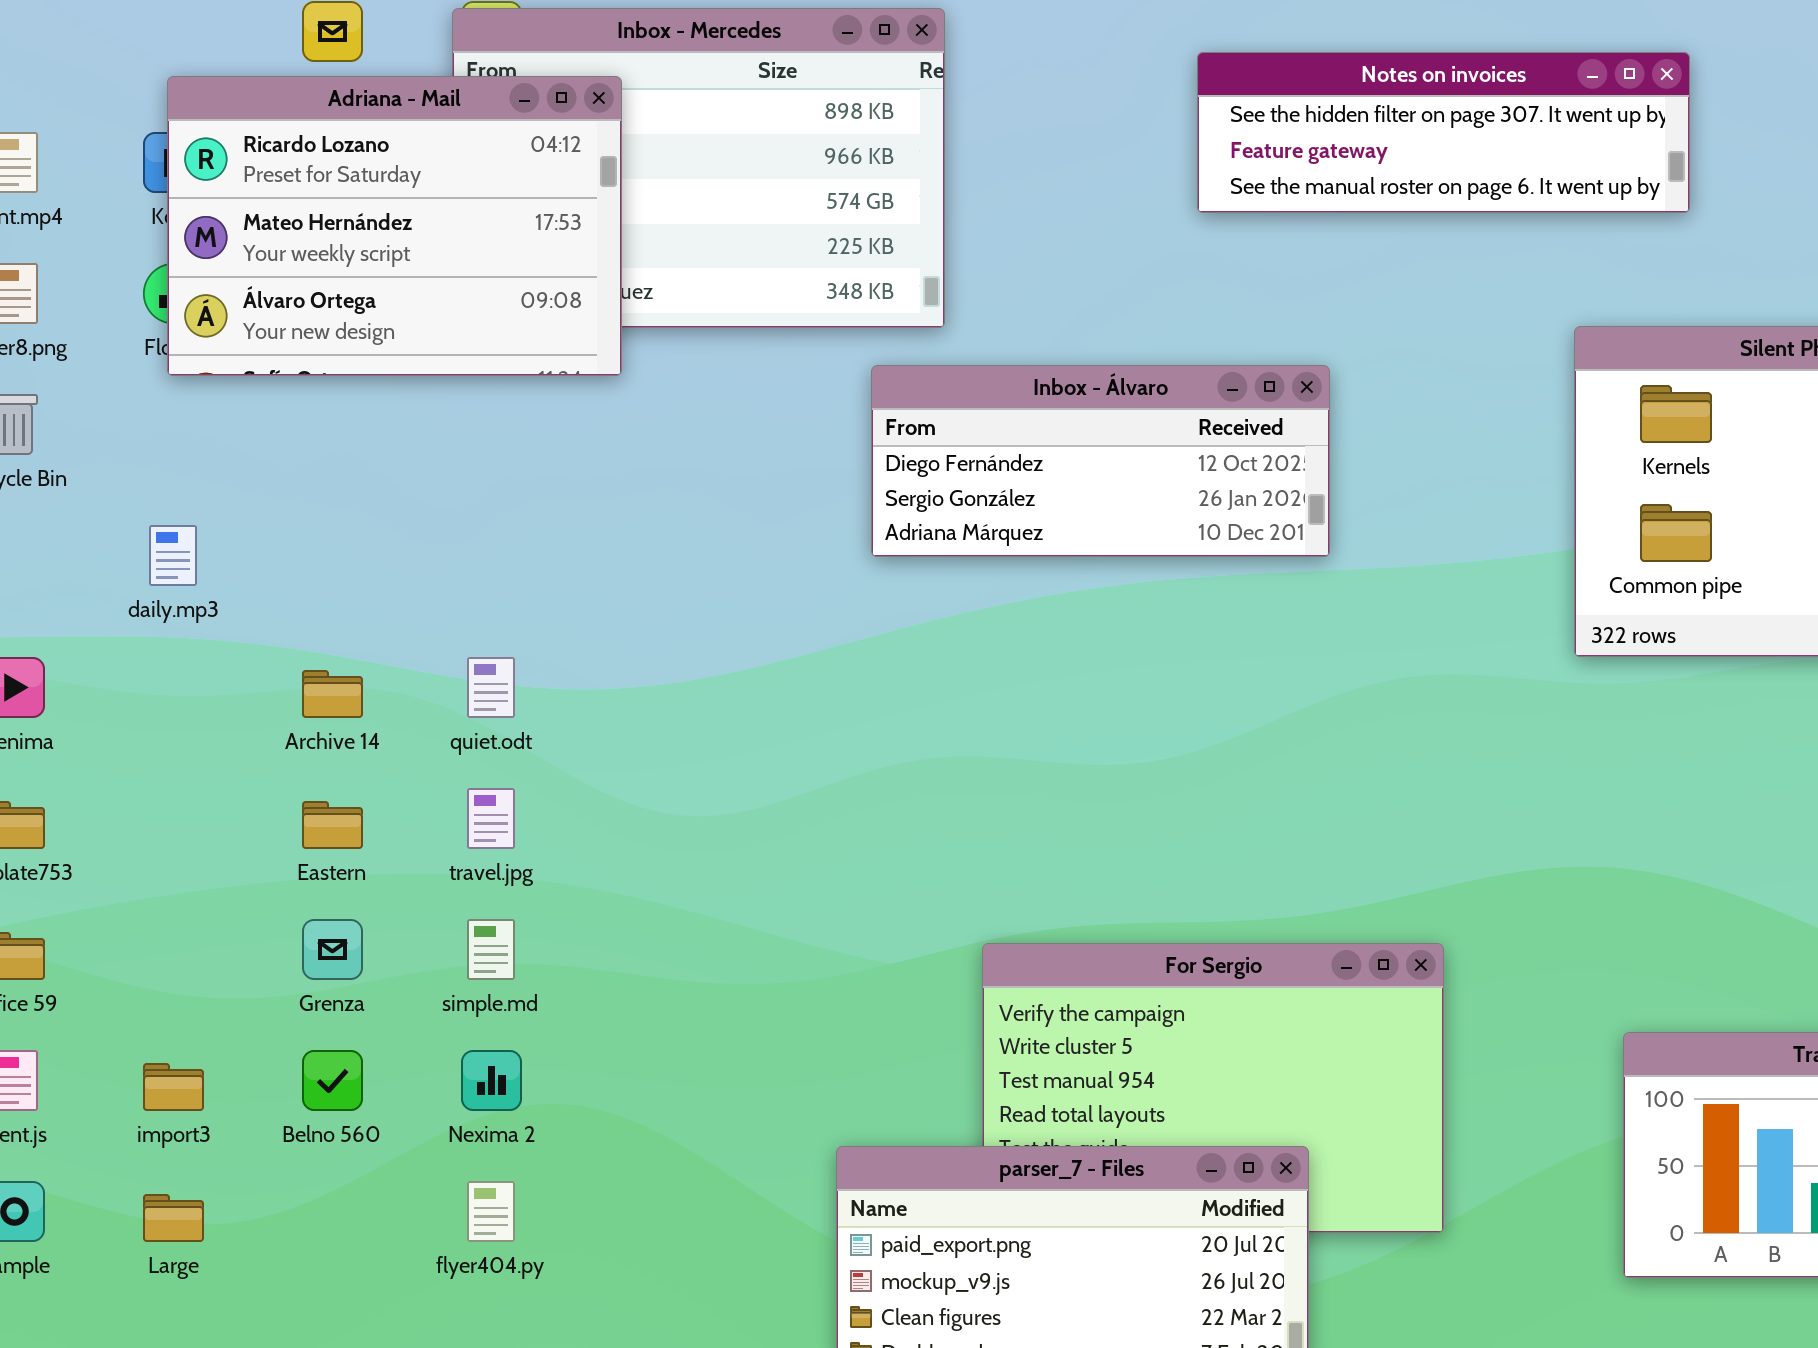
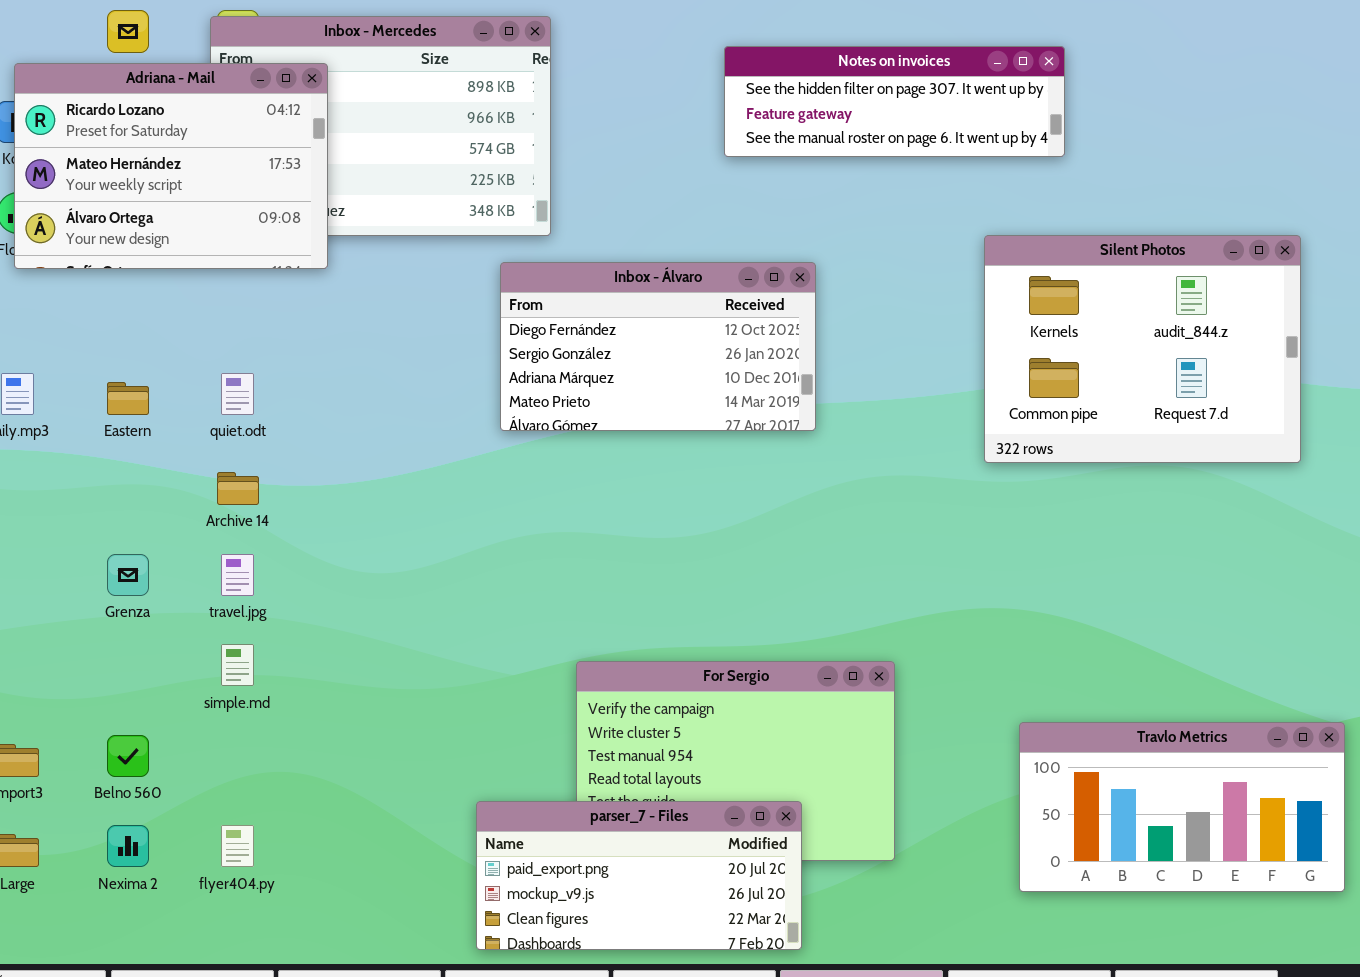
Inbox - Álvaro: [871,365,1330,557] -> [500,262,816,431], resized
quiet.odt: [467,657,515,718] -> [221,373,254,415], moved
Archive 14: [302,670,363,718] -> [217,472,259,505], moved
Eastern: [302,801,363,849] -> [107,382,149,415], moved
Grenza: [302,919,363,980] -> [107,554,149,596], moved
Nexima 2: [461,1050,522,1111] -> [107,825,149,867], moved

